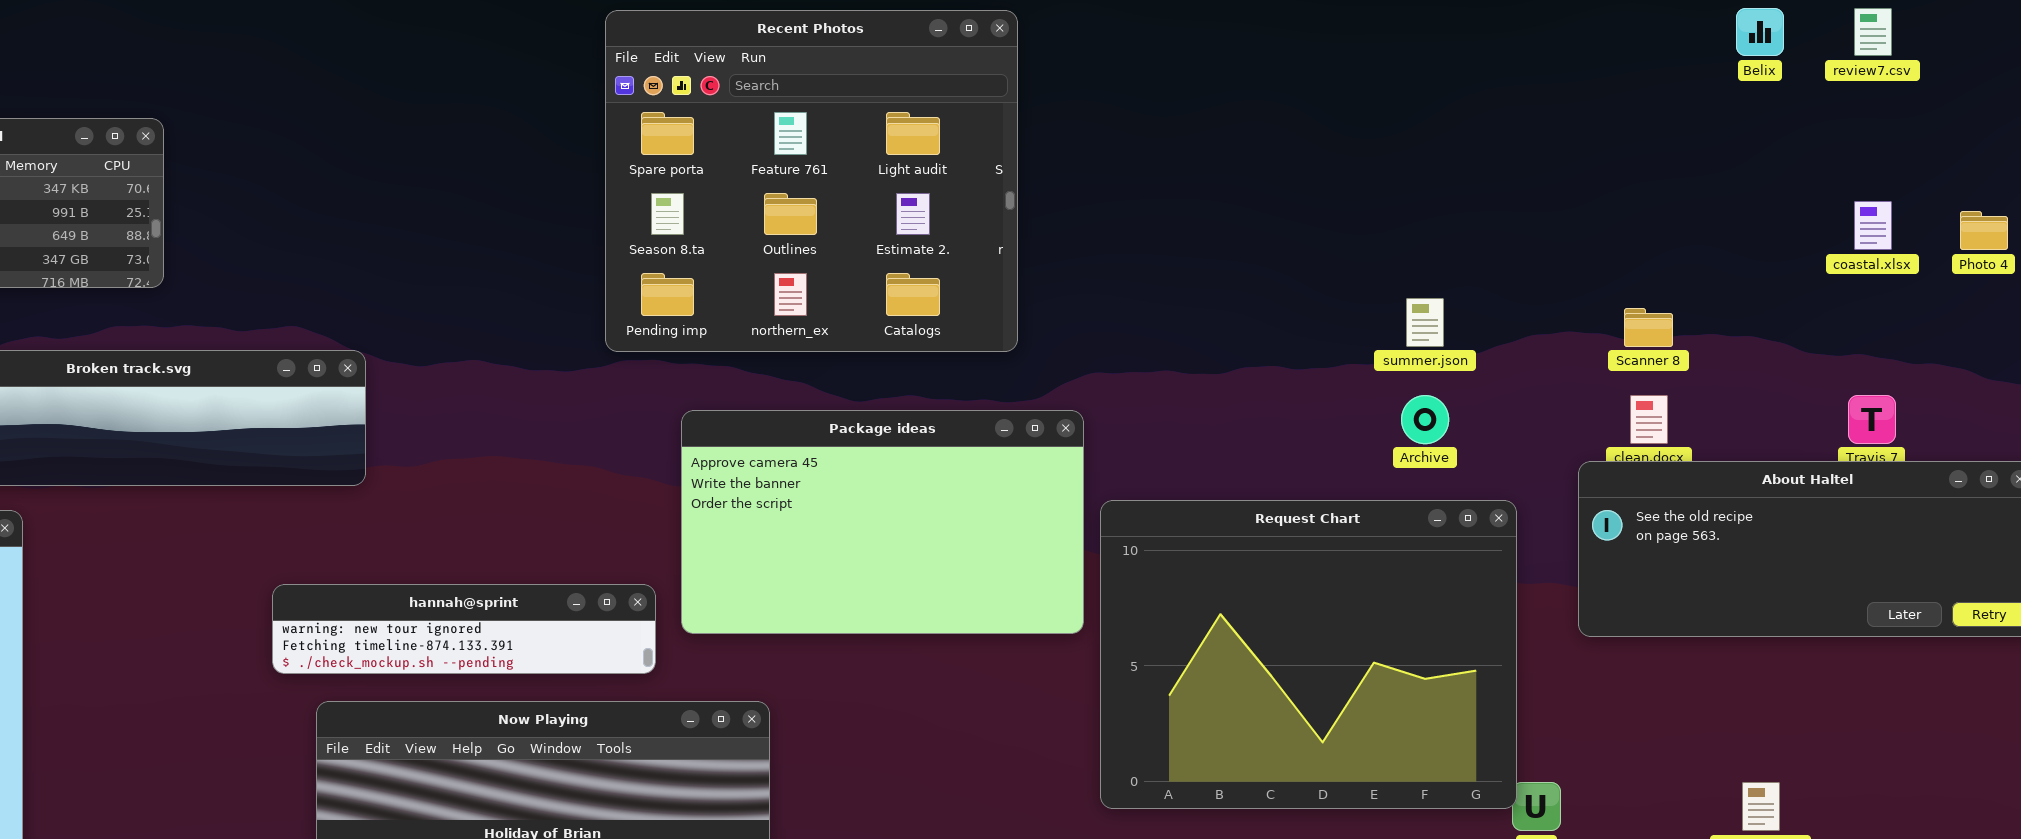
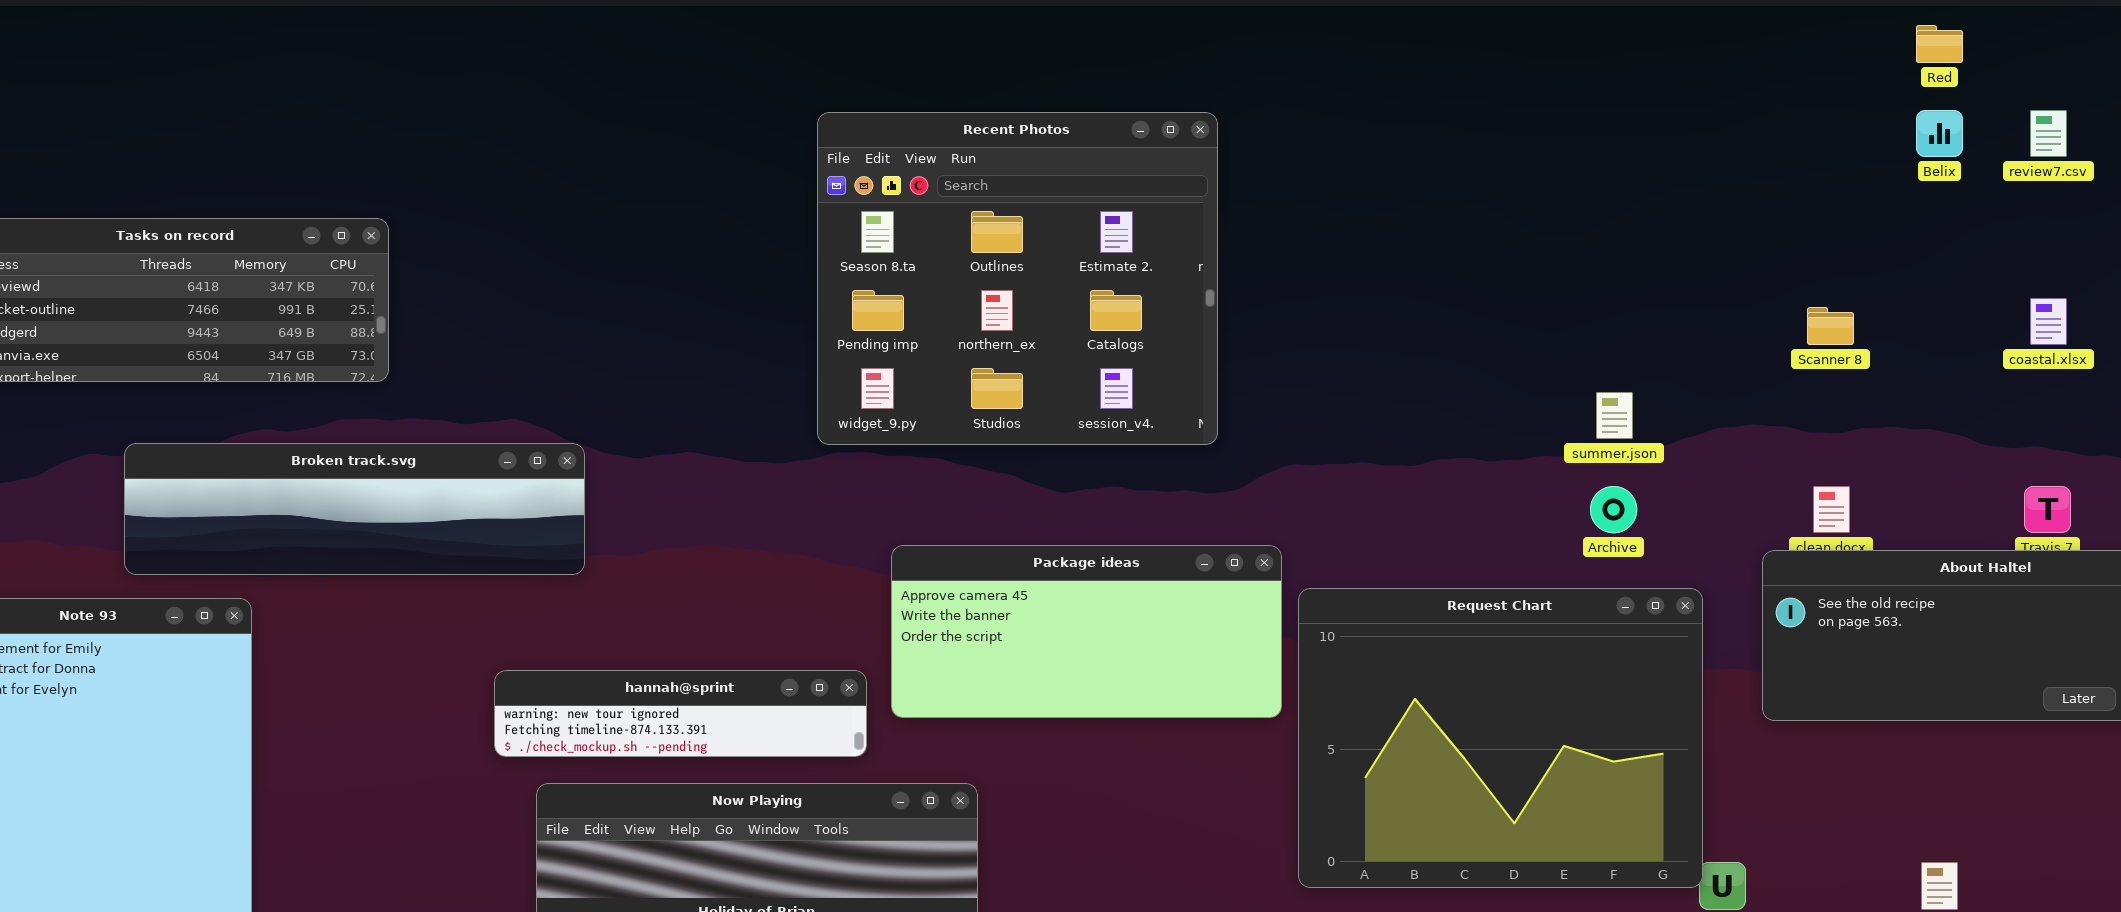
Recent Photos: [605,10,1018,352] -> [817,112,1218,445], scrolled down 1 row
Scanner 8: [1624,308,1673,347] -> [1807,307,1854,345], moved
Package ideas: [681,410,1084,634] -> [891,545,1282,718], resized

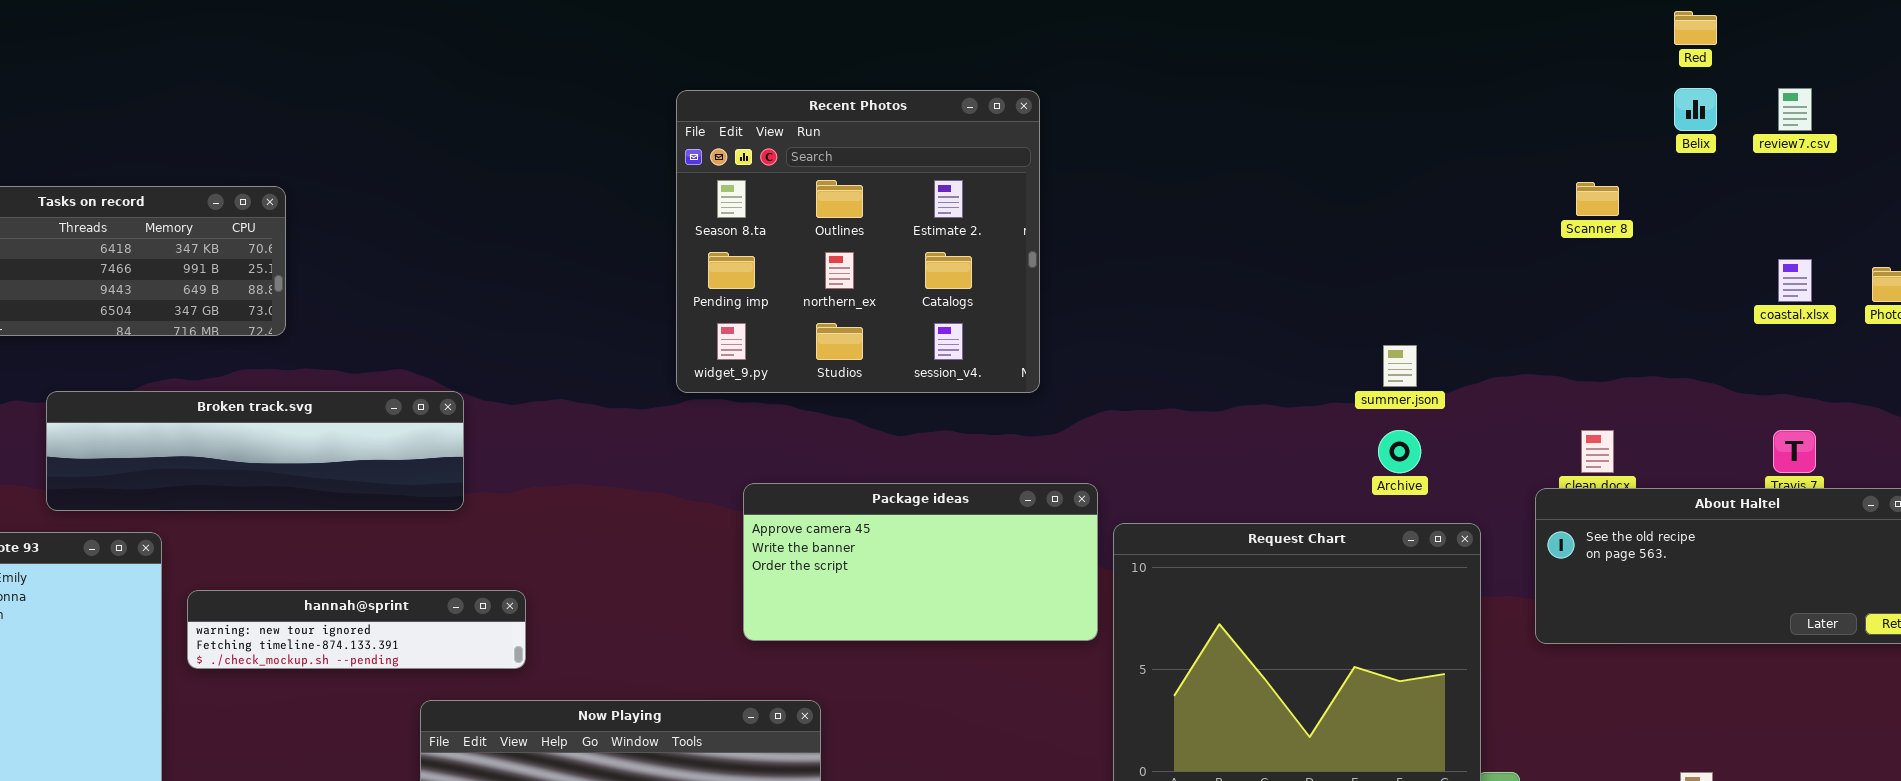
Scanner 8: [1807,307,1854,345] -> [1576,182,1619,216], moved
hannah@sprint: [494,670,867,757] -> [187,590,526,669], moved

